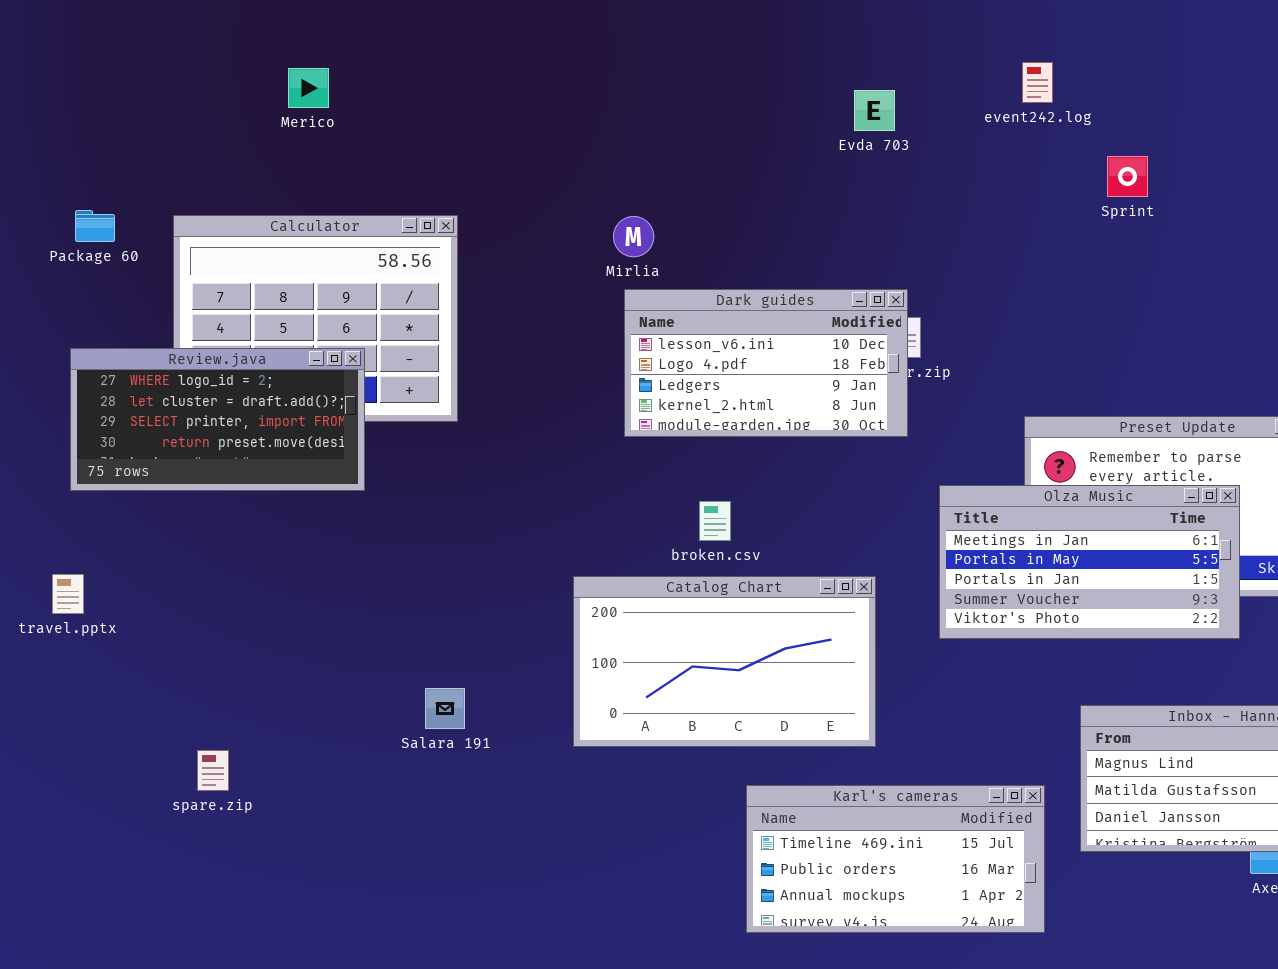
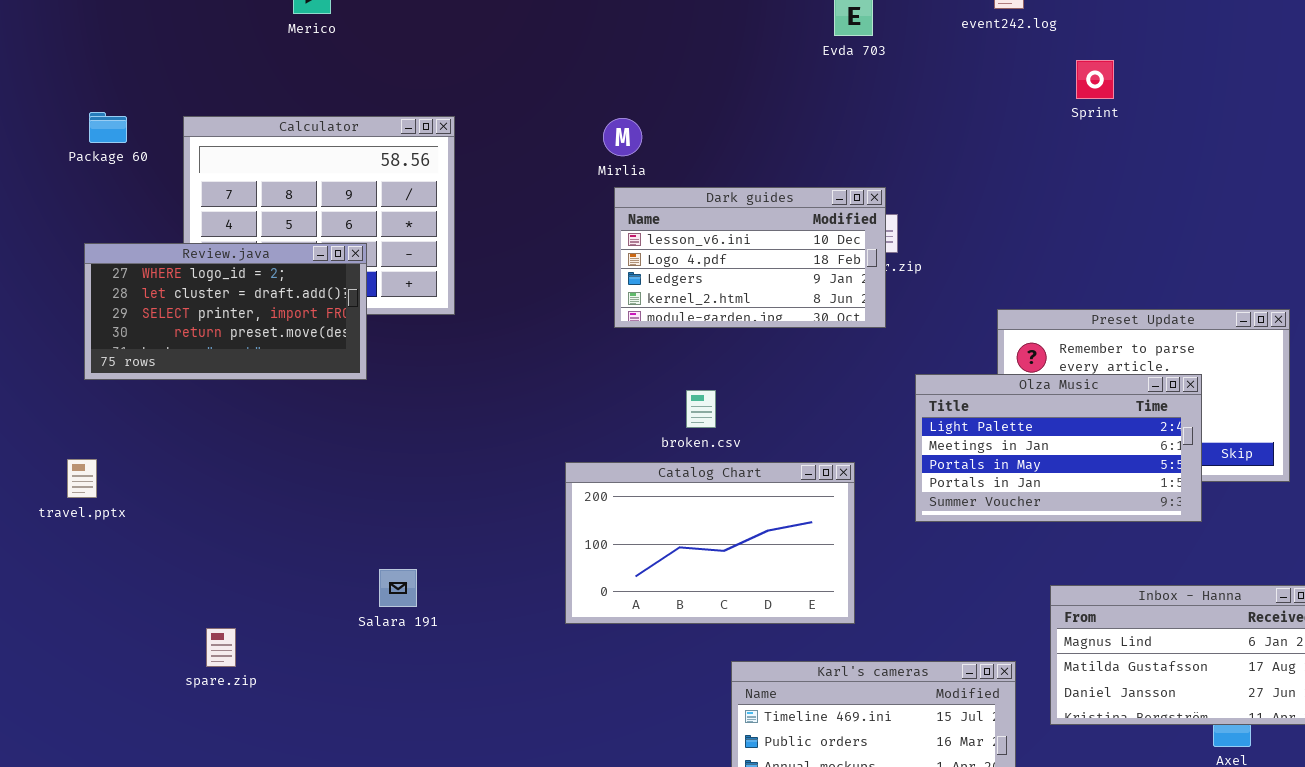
Olza Music: [939,485,1240,639] -> [915,374,1202,522], scrolled up 1 row
Salara 191: [425,688,465,729] -> [379,569,417,607], moved

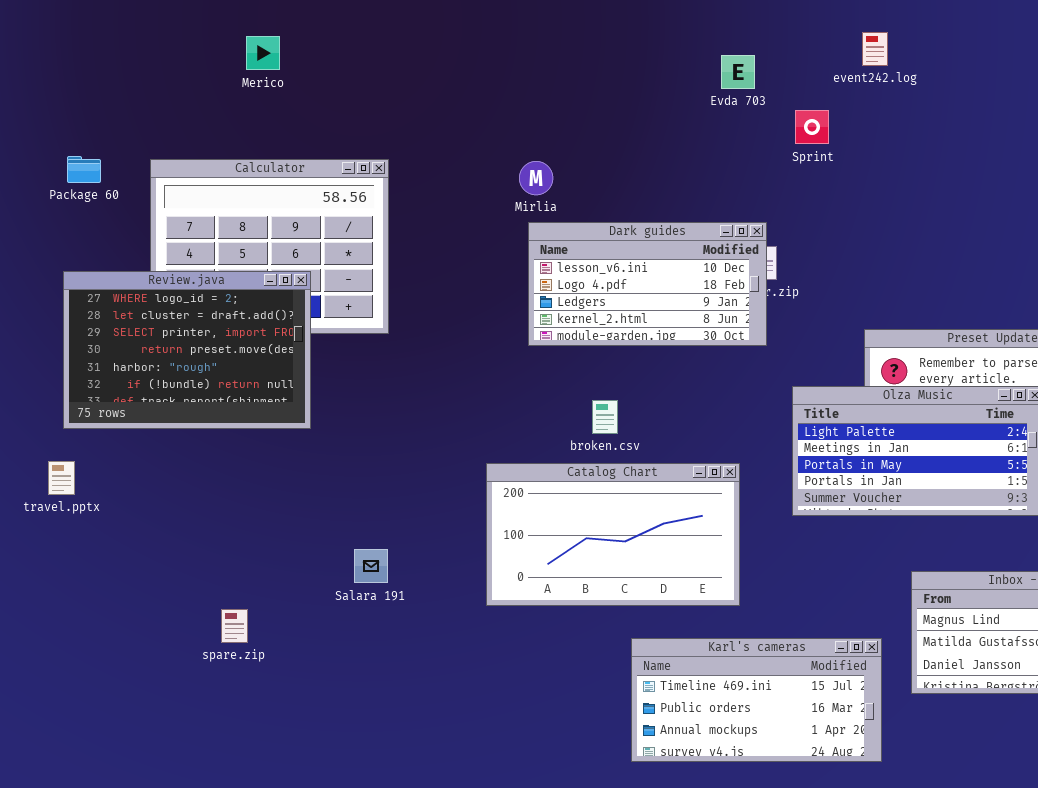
Sprint: [1076,60,1114,99] -> [795,110,829,144], moved
Review.java: [84,243,367,380] -> [63,271,311,429], resized
Salara 191: [379,569,417,607] -> [354,549,388,583], moved
spare.zip: [206,628,236,667] -> [221,609,248,643], moved

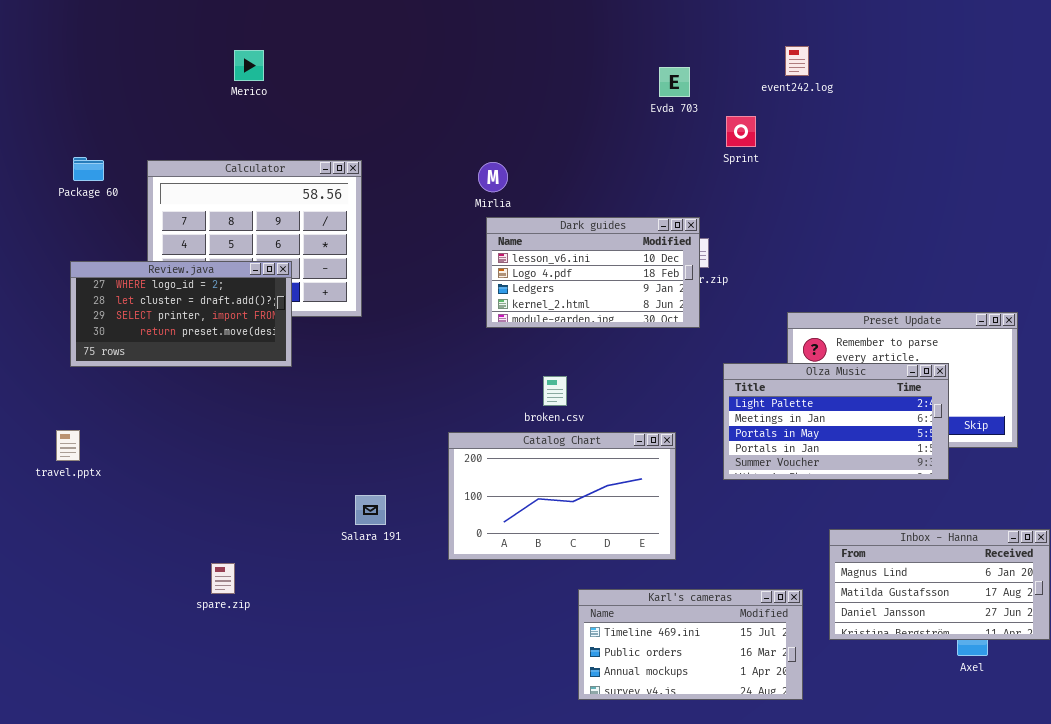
Review.java: [63,271,311,429] -> [70,261,292,367], resized
Salara 191: [354,549,388,583] -> [355,495,386,525], moved

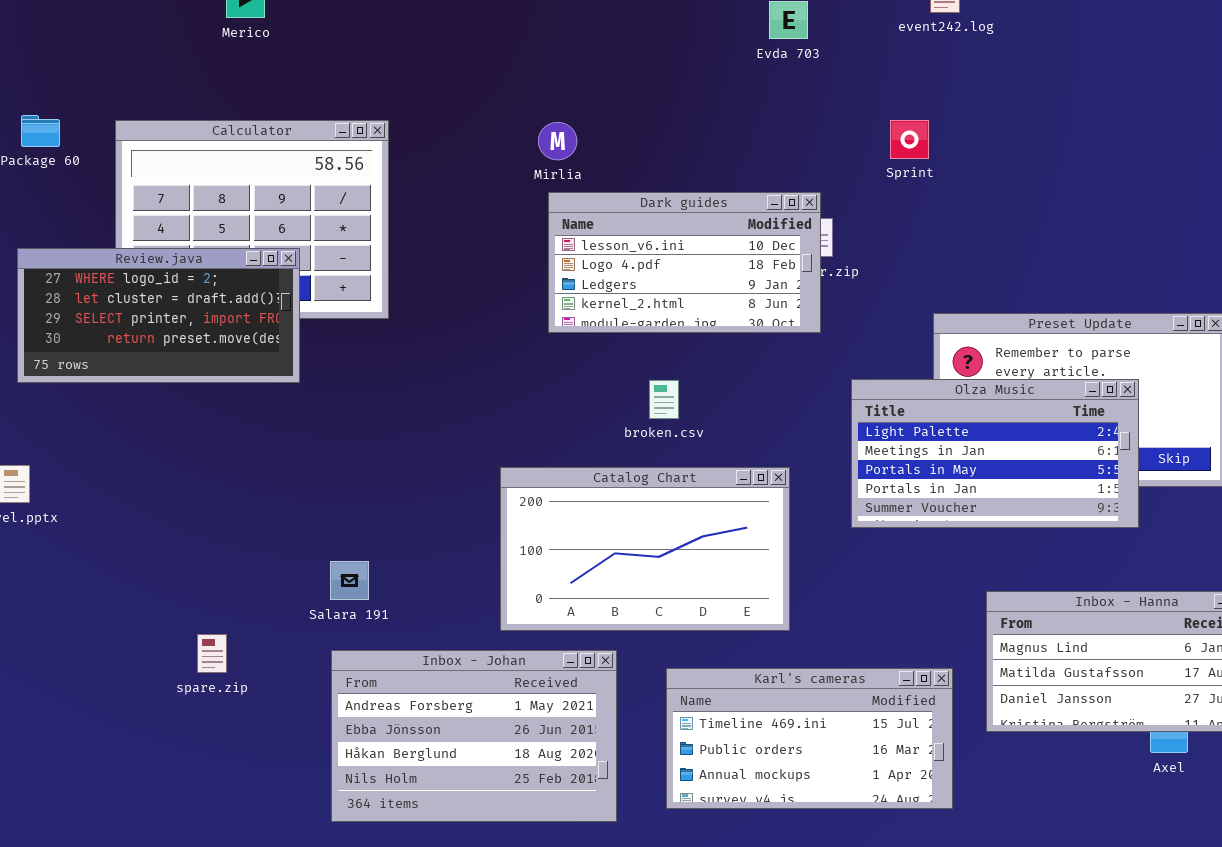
Sprint: [726,116,756,147] -> [890,120,929,159], moved
broken.csv: [543,376,567,406] -> [649,380,679,419], moved
Salara 191: [355,495,386,525] -> [330,561,369,600], moved
Inbox - Johan: none -> [331,650,617,822], opened

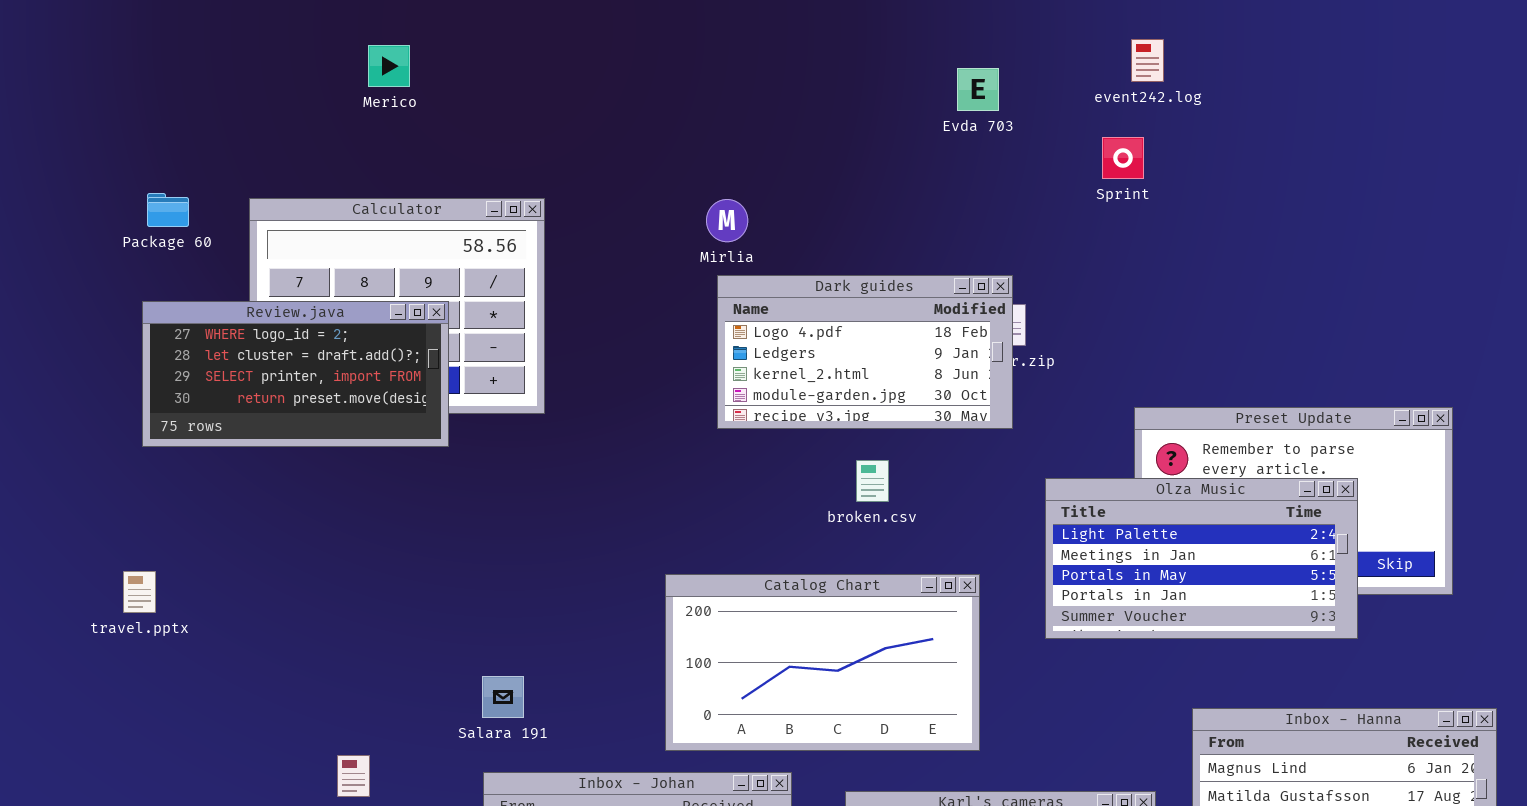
Sprint: [890,120,929,159] -> [1102,137,1144,179], moved
Dark guides: [548,192,821,333] -> [717,275,1013,429], scrolled down 1 row
Review.java: [17,248,300,383] -> [142,301,449,447], moved
broken.csv: [649,380,679,419] -> [856,460,889,502], moved

